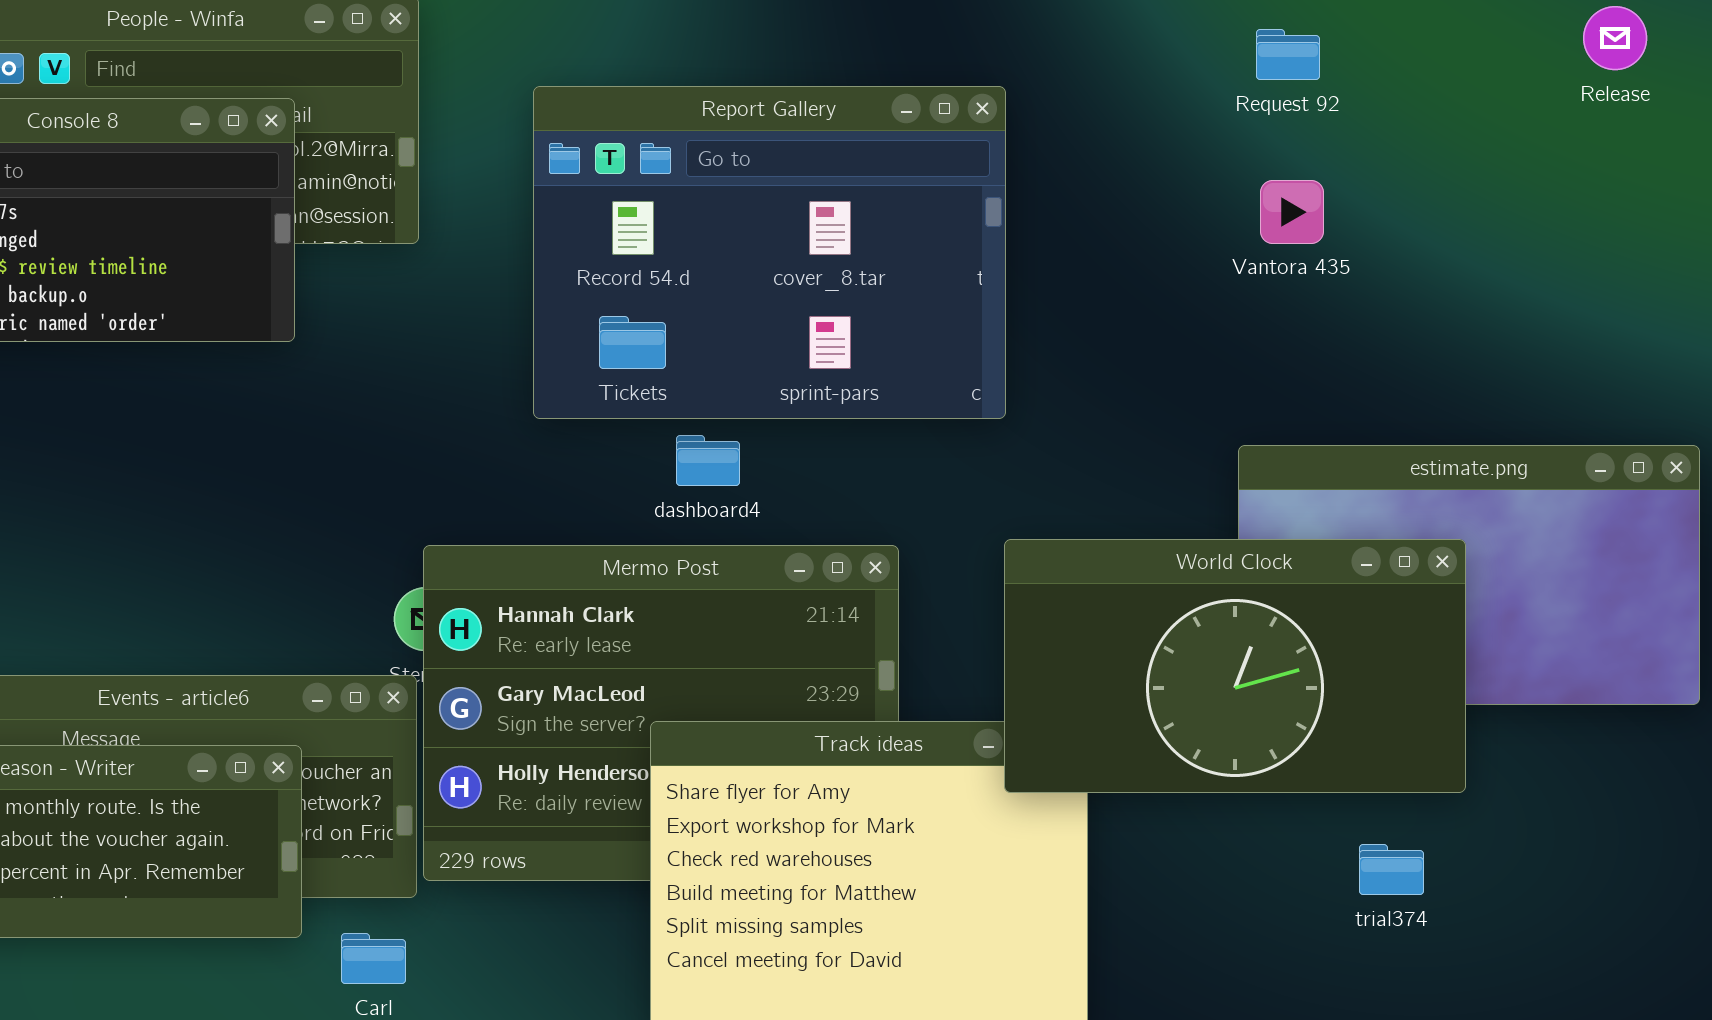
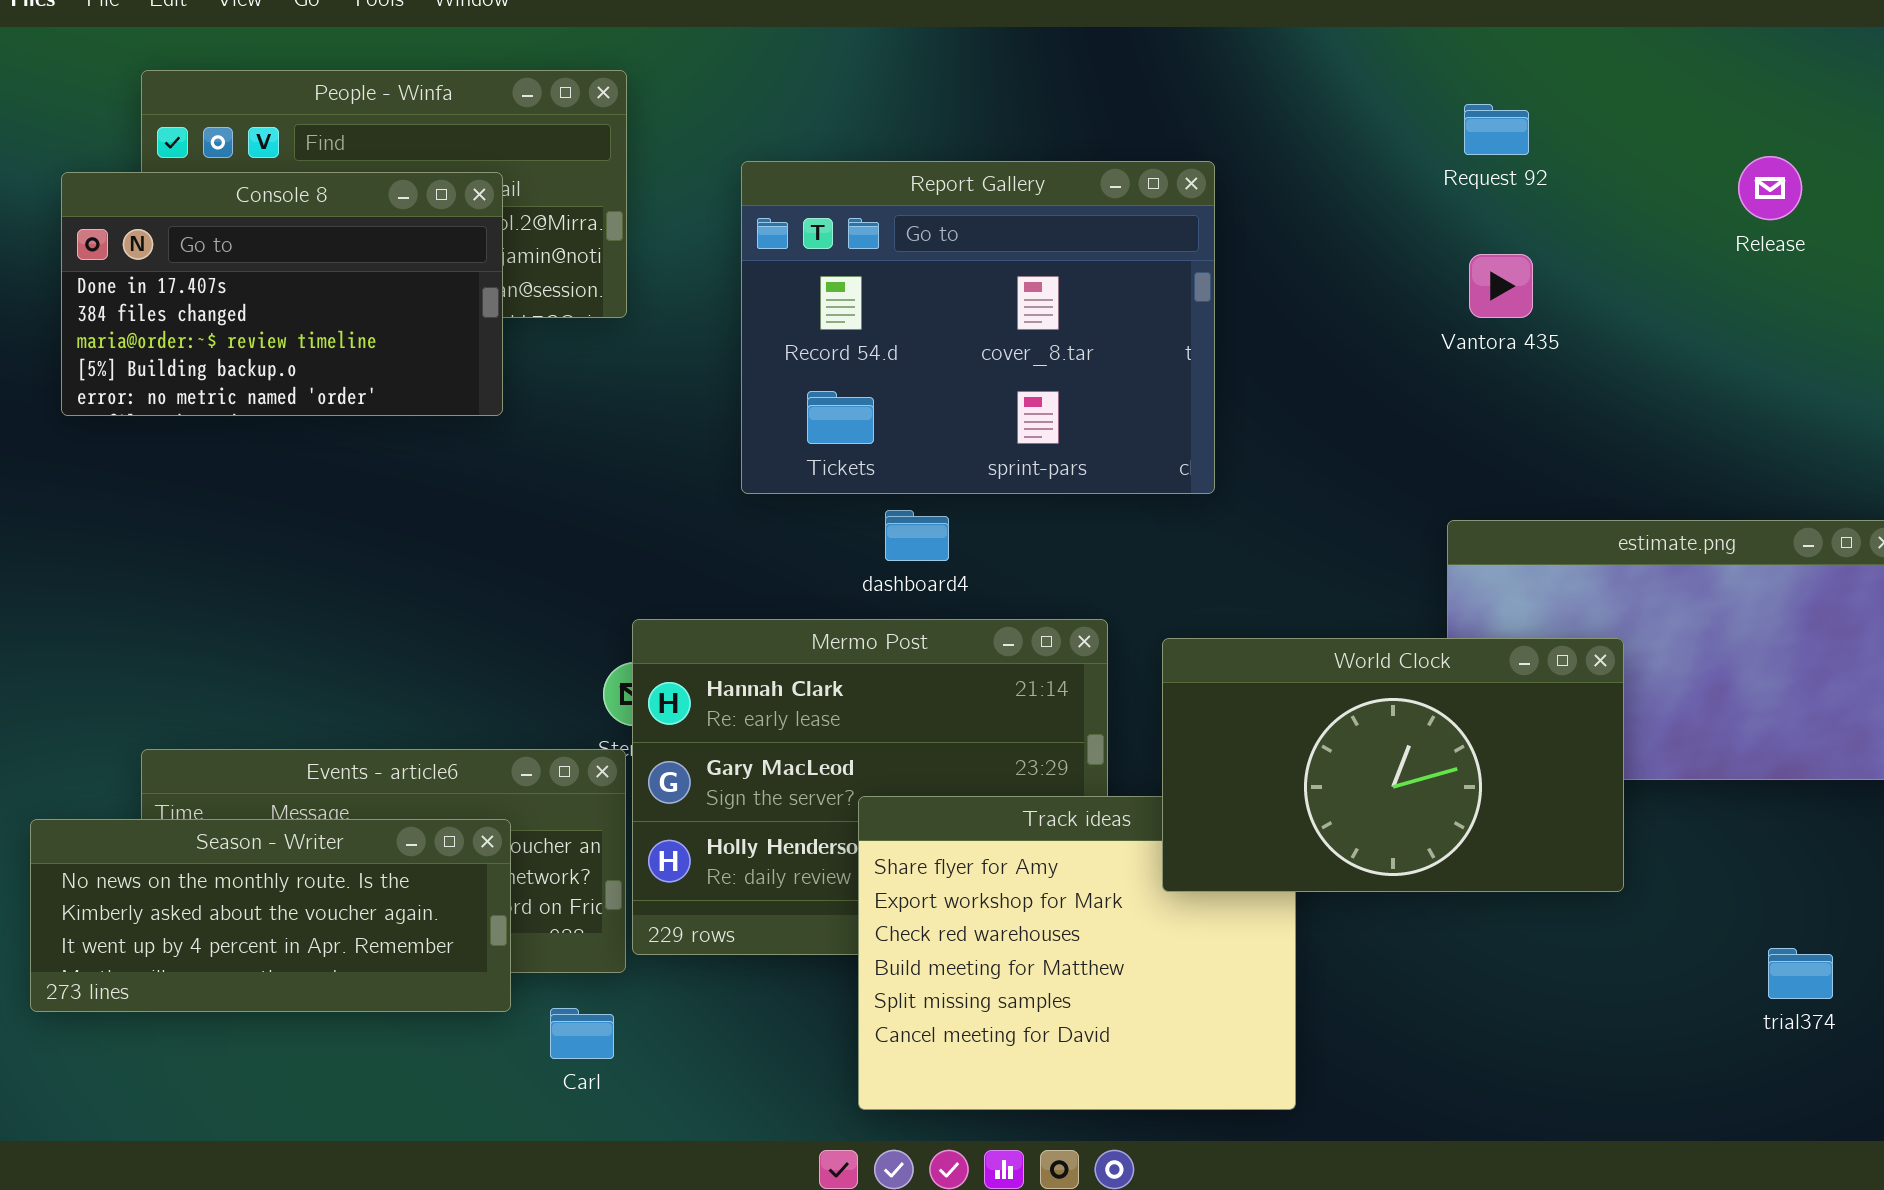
Release: [1583,6,1647,70] -> [1738,156,1802,220], moved
World Clock: [1004,539,1466,793] -> [1162,638,1624,892], moved
trial374: [1359,844,1424,895] -> [1768,948,1833,999], moved

